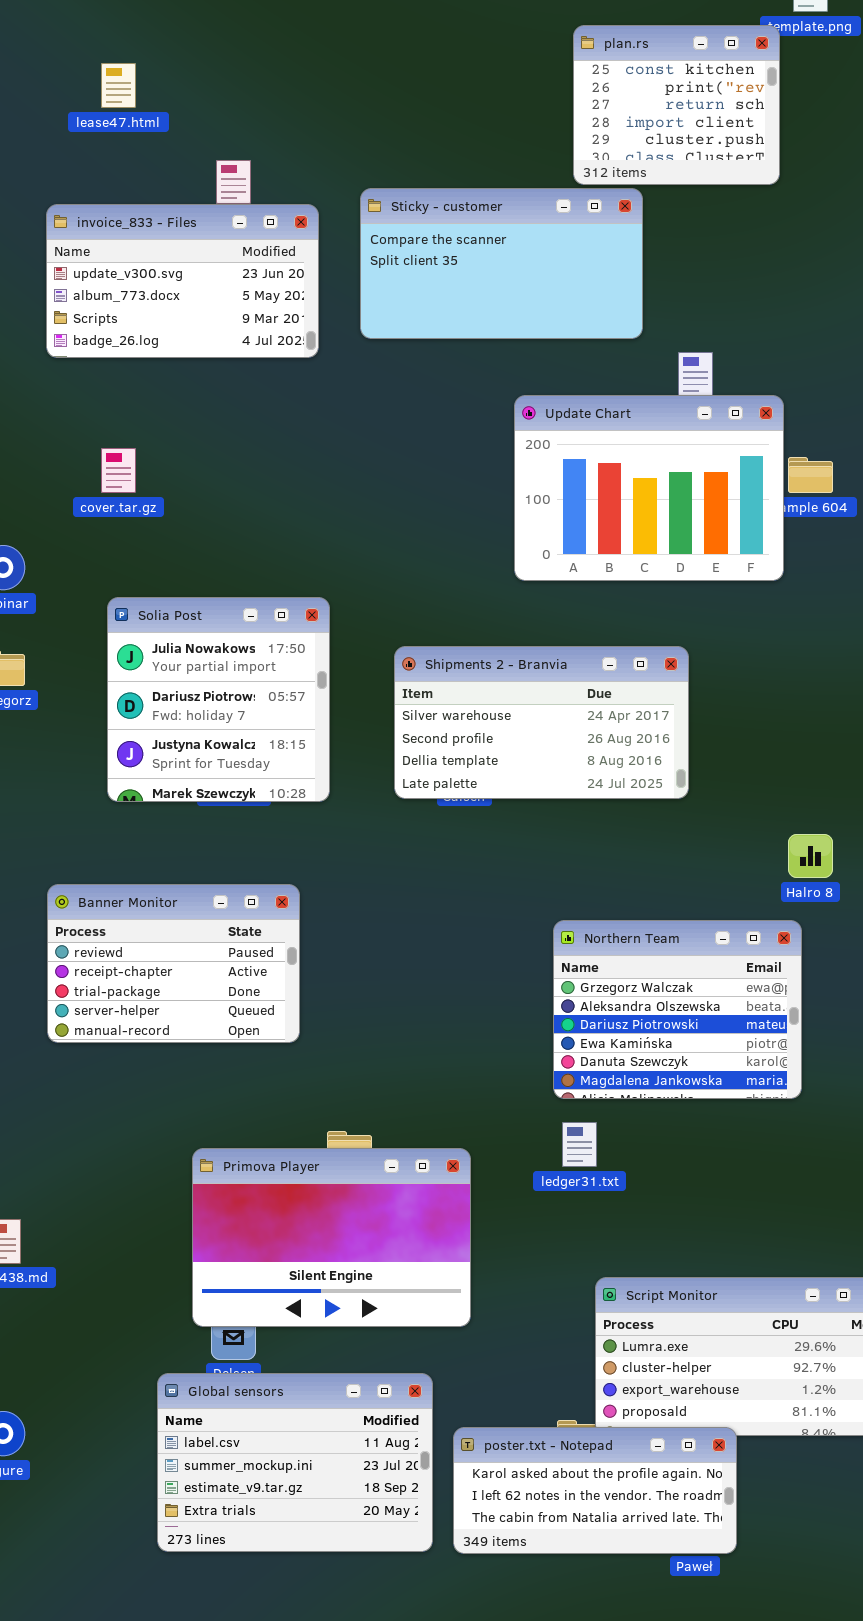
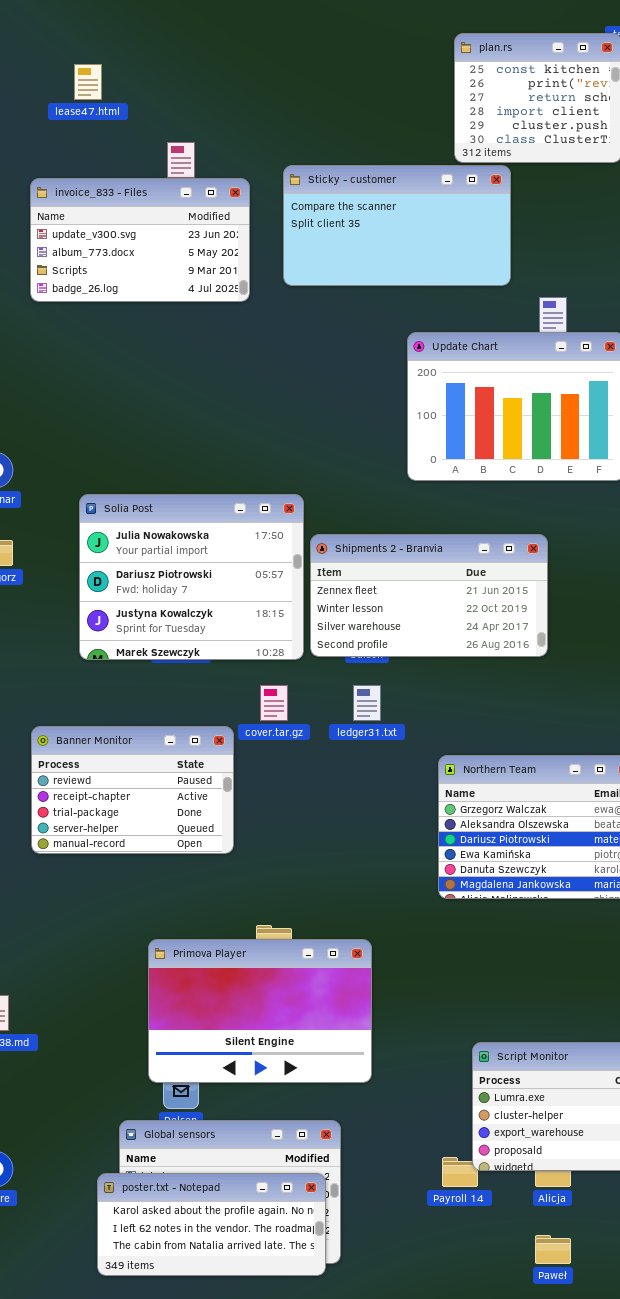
cover.tar.gz: [101,448,136,493] -> [260,685,288,721], moved
Solia Post: [107,597,330,802] -> [79,494,304,660], resized
Shipments 2 - Branvia: [394,646,689,799] -> [310,534,548,657], scrolled up 2 rows
ledger31.txt: [562,1122,597,1167] -> [353,685,381,721], moved
poster.txt - Notepad: [453,1427,737,1554] -> [97,1173,326,1276], moved

